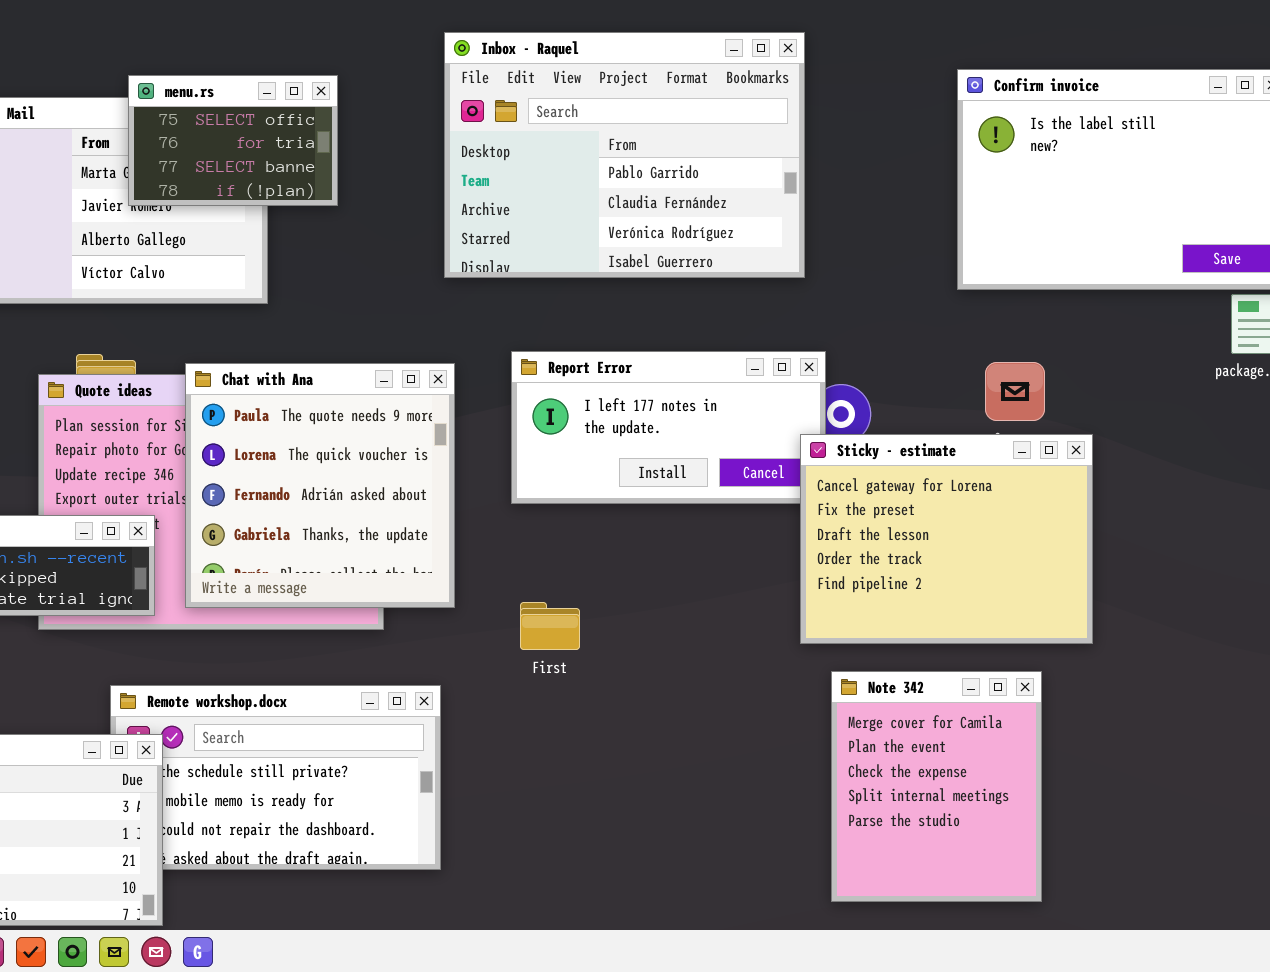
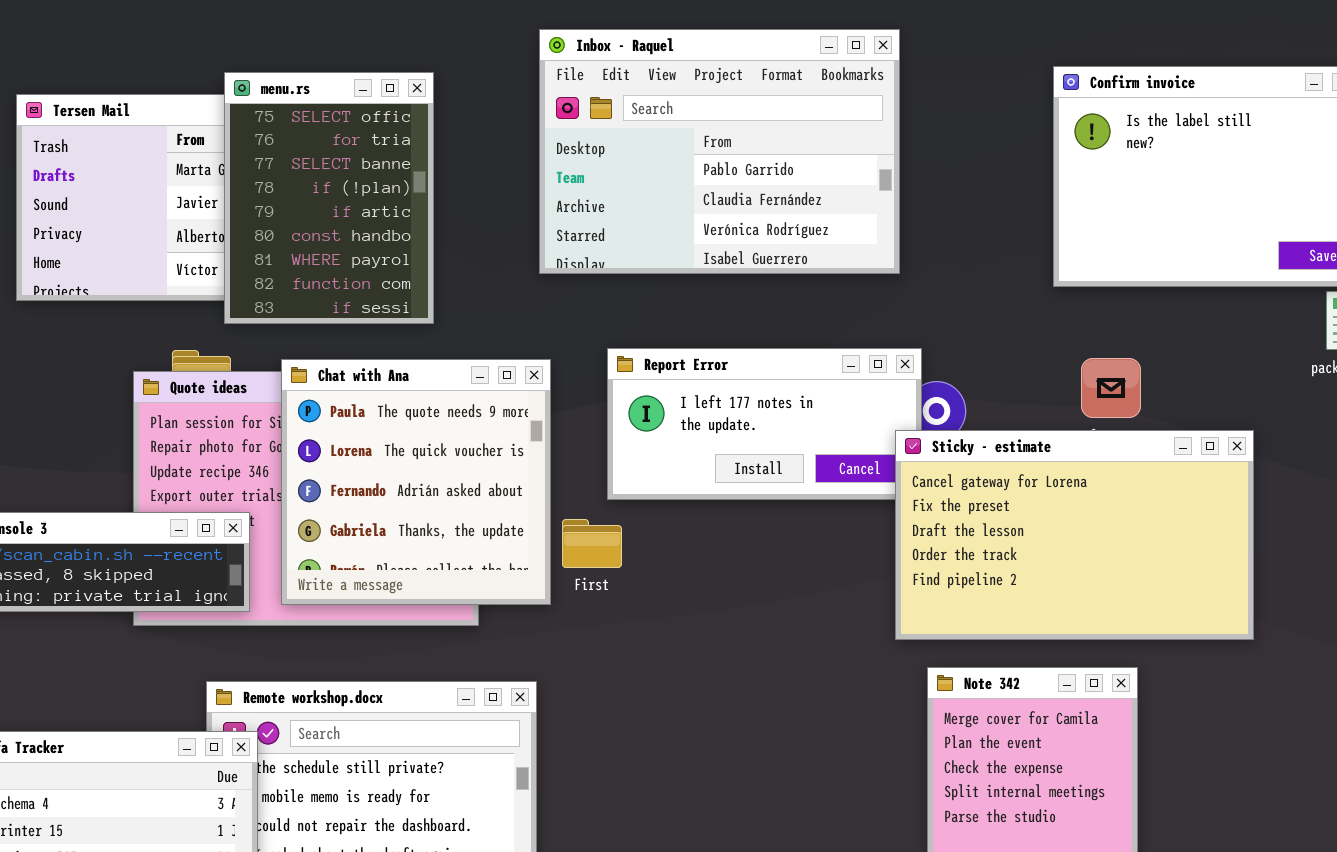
menu.rs: [128,75,338,206] -> [224,72,434,324], resized
Sticky - estimate: [800,434,1093,644] -> [895,430,1254,640], resized
First: [520,602,580,650] -> [562,519,622,568], moved

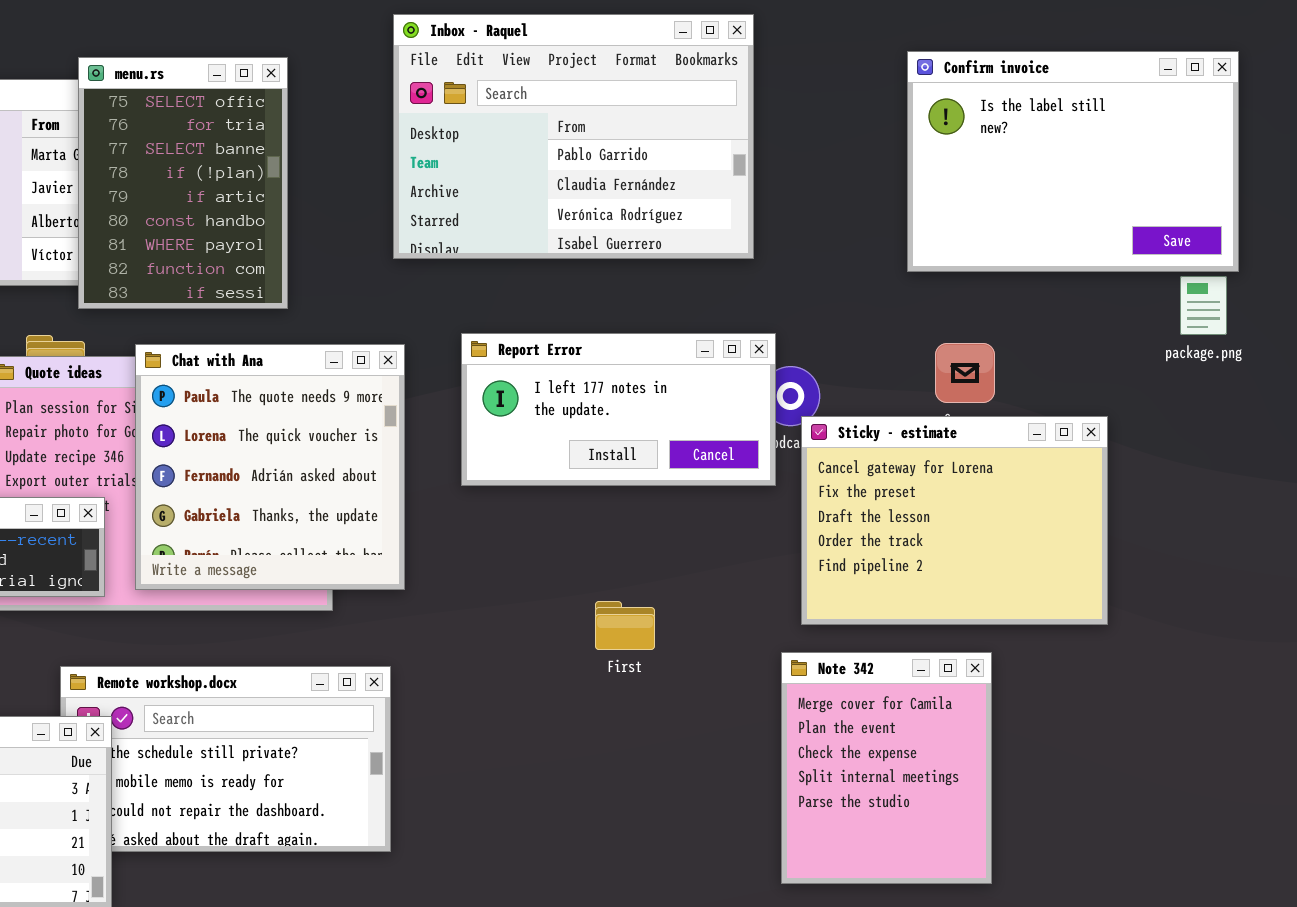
Sticky - estimate: [895,430,1254,640] -> [801,416,1108,625], resized
First: [562,519,622,568] -> [595,601,655,650], moved

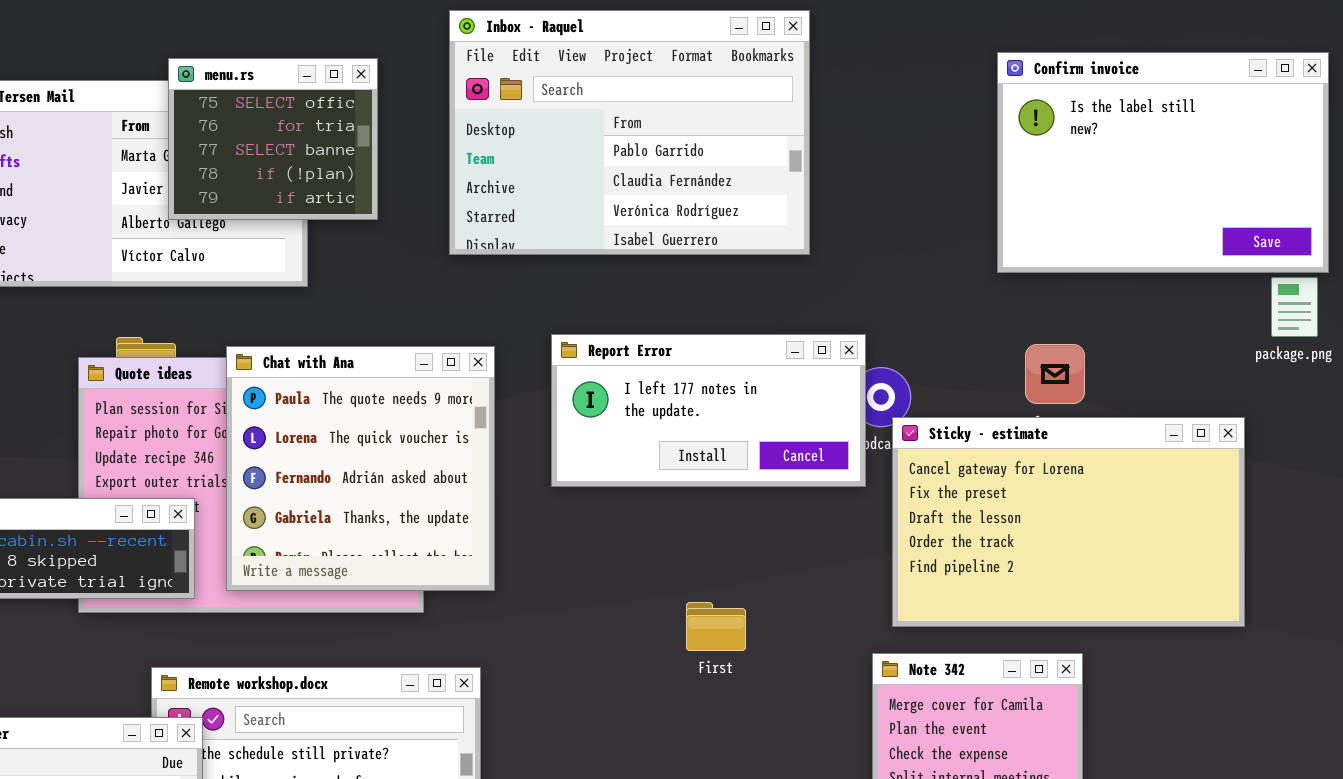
Inbox - Raquel: [393,14,754,259] -> [449,10,810,255], moved
menu.rs: [78,57,288,309] -> [168,58,378,220], resized
Sticky - estimate: [801,416,1108,625] -> [892,417,1245,627], resized

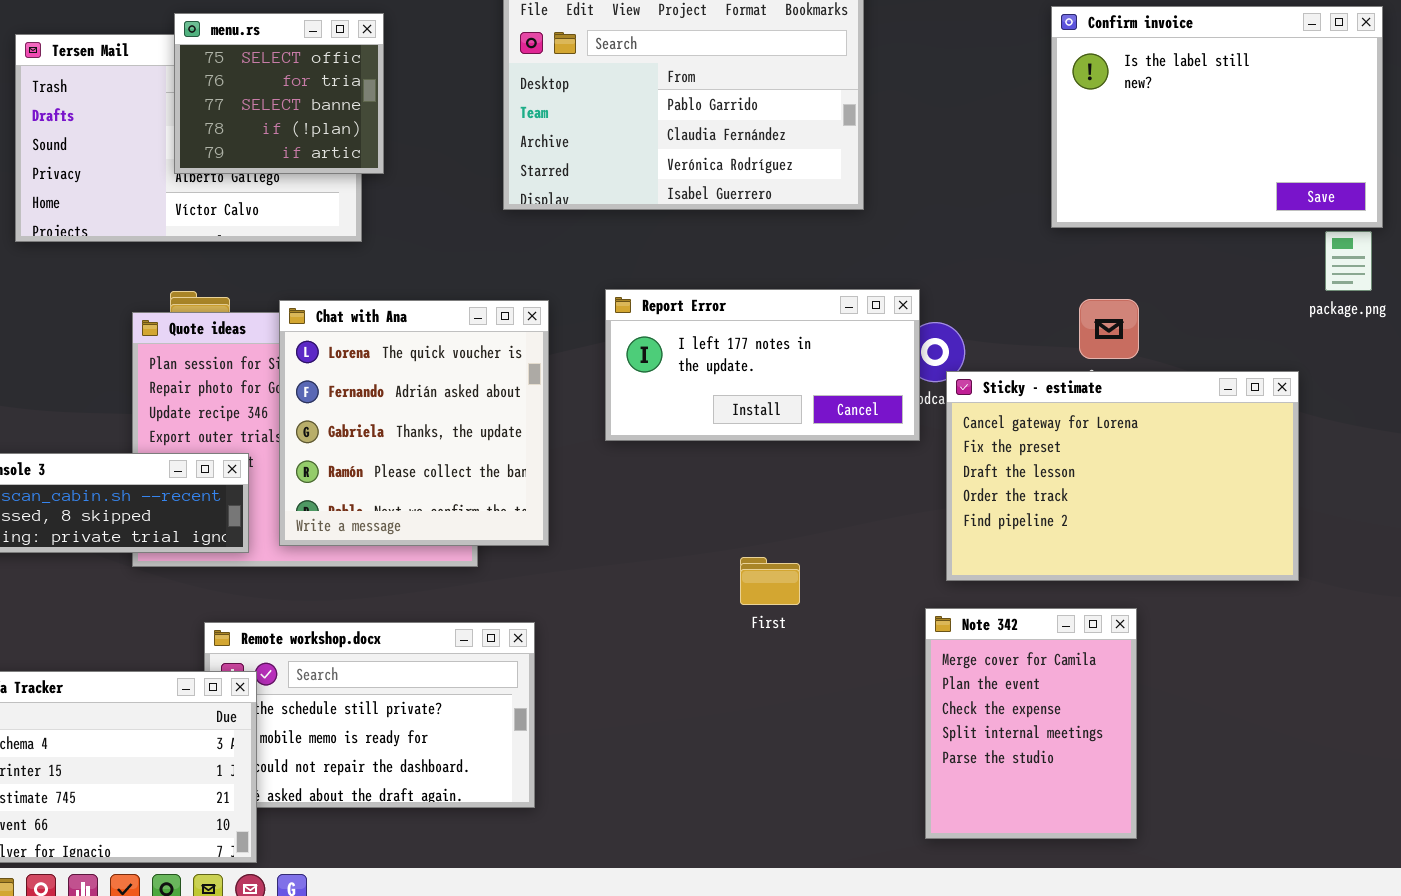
menu.rs: [168,58,378,220] -> [174,13,384,174], moved
Chat with Ana: [226,346,495,591] -> [279,300,549,546], scrolled down 1 row

